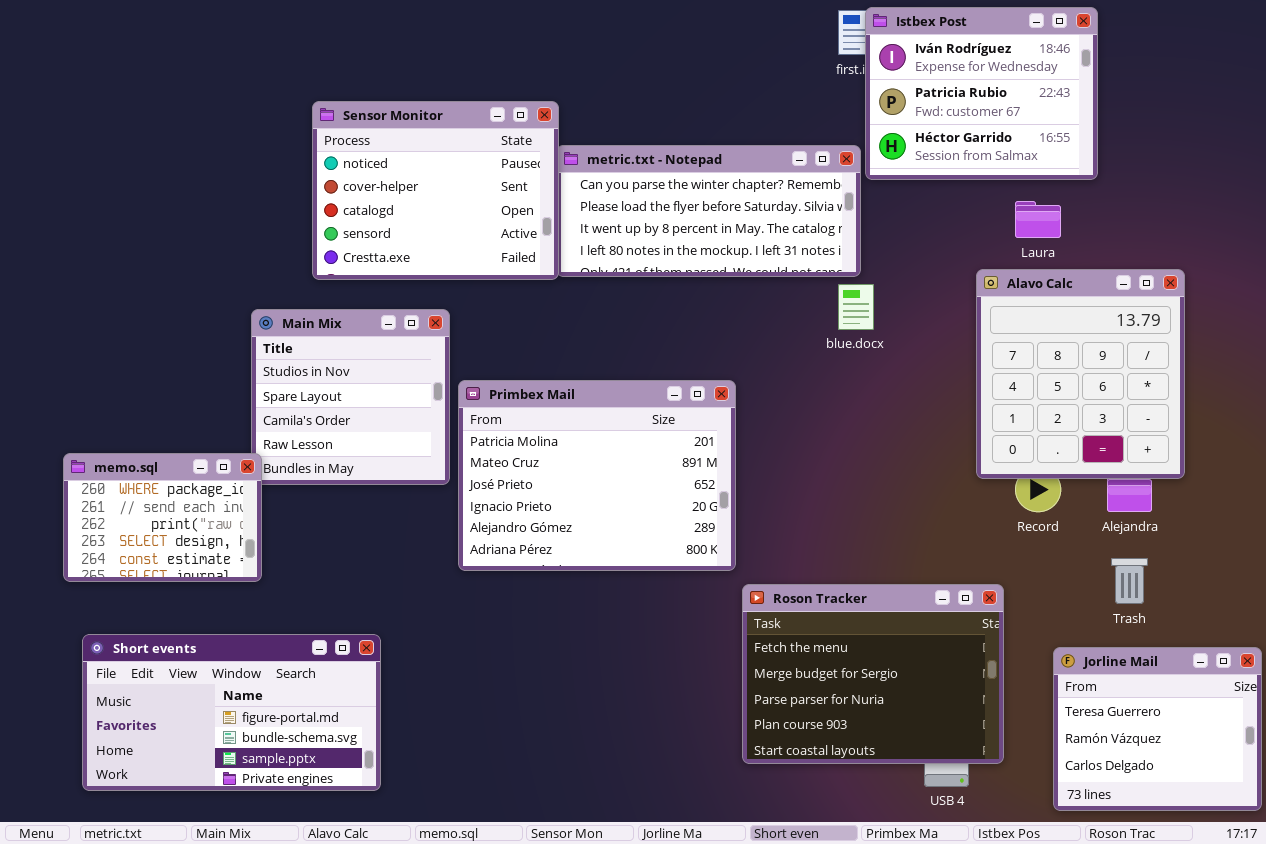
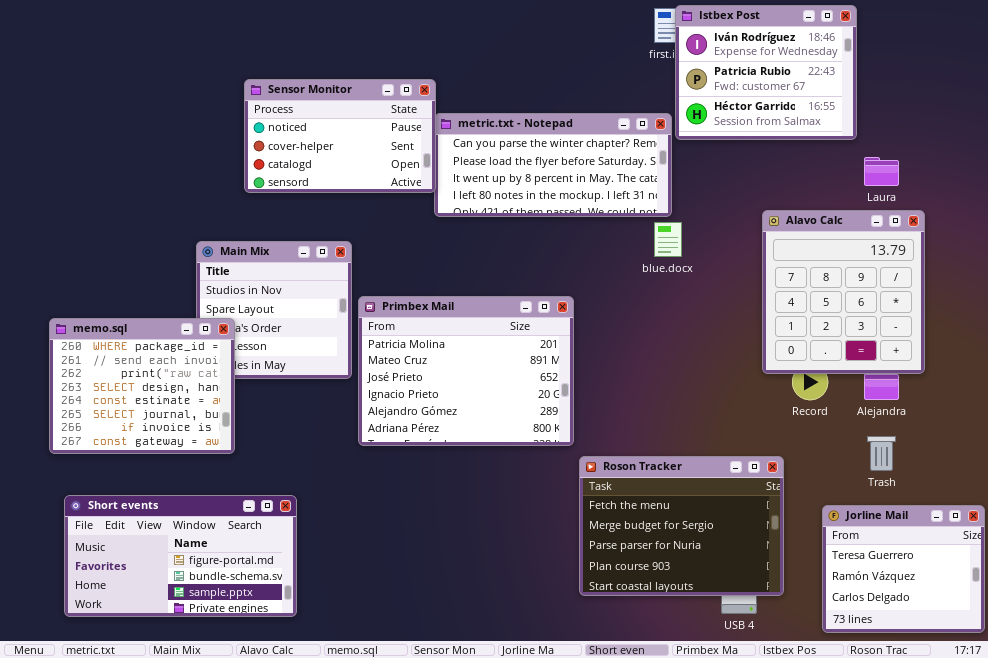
Sensor Monitor: [312,101,559,280] -> [244,79,436,193], resized
Laura: [1015,201,1061,238] -> [864,157,899,186], moved
memo.sql: [63,453,262,582] -> [49,318,235,454], resized

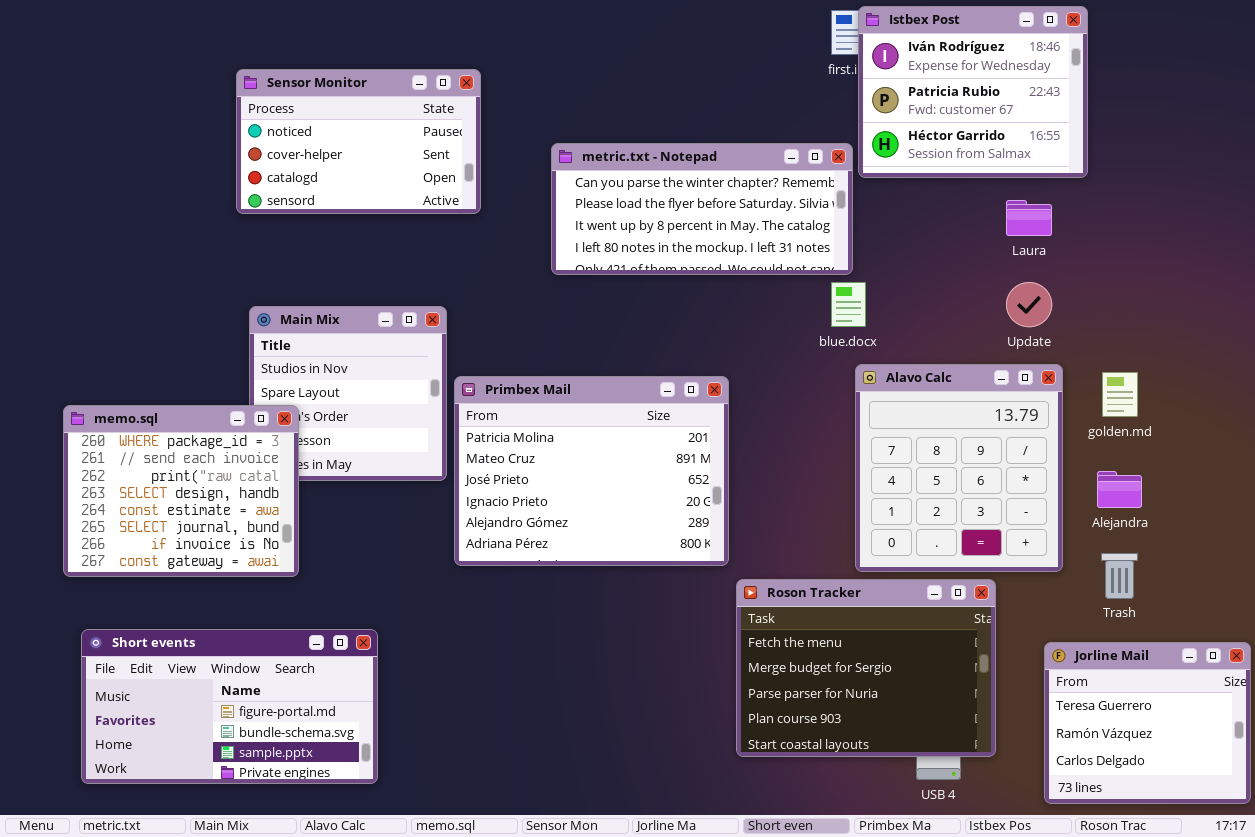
Sensor Monitor: [244,79,436,193] -> [236,69,481,214], moved
Laura: [864,157,899,186] -> [1006,200,1052,236], moved
Alavo Calc: [762,210,925,374] -> [855,364,1063,572], moved

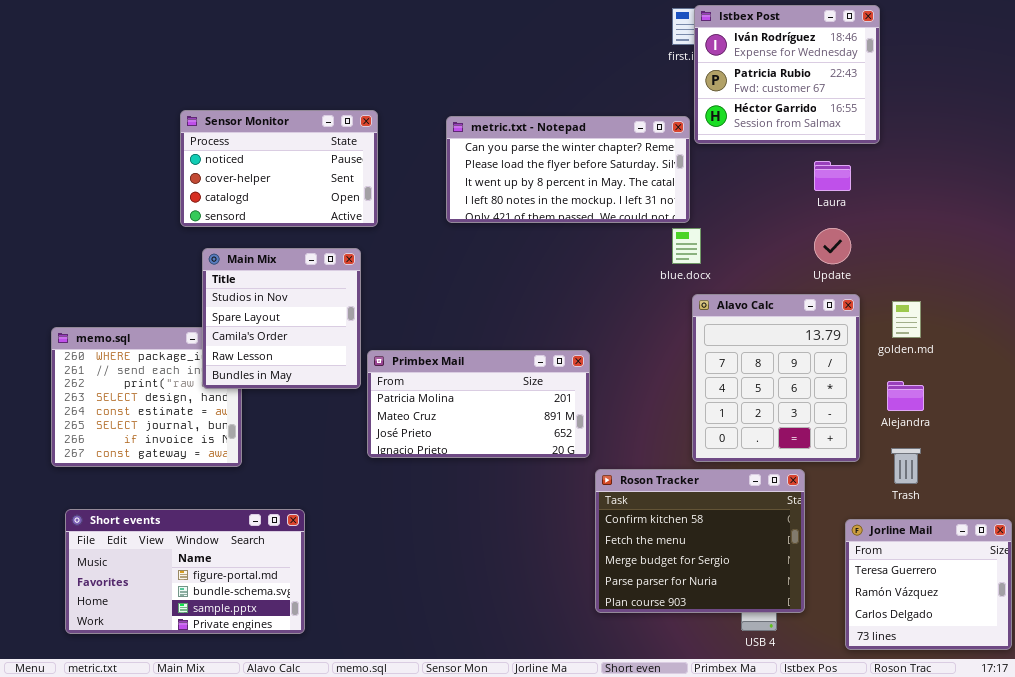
Sensor Monitor: [236,69,481,214] -> [180,110,378,227], moved
Main Mix: [249,306,447,481] -> [202,248,361,389], raised
Primbex Mail: [454,376,729,566] -> [367,350,590,458], resized
Roson Tracker: [736,579,996,757] -> [595,469,805,613], scrolled up 1 row

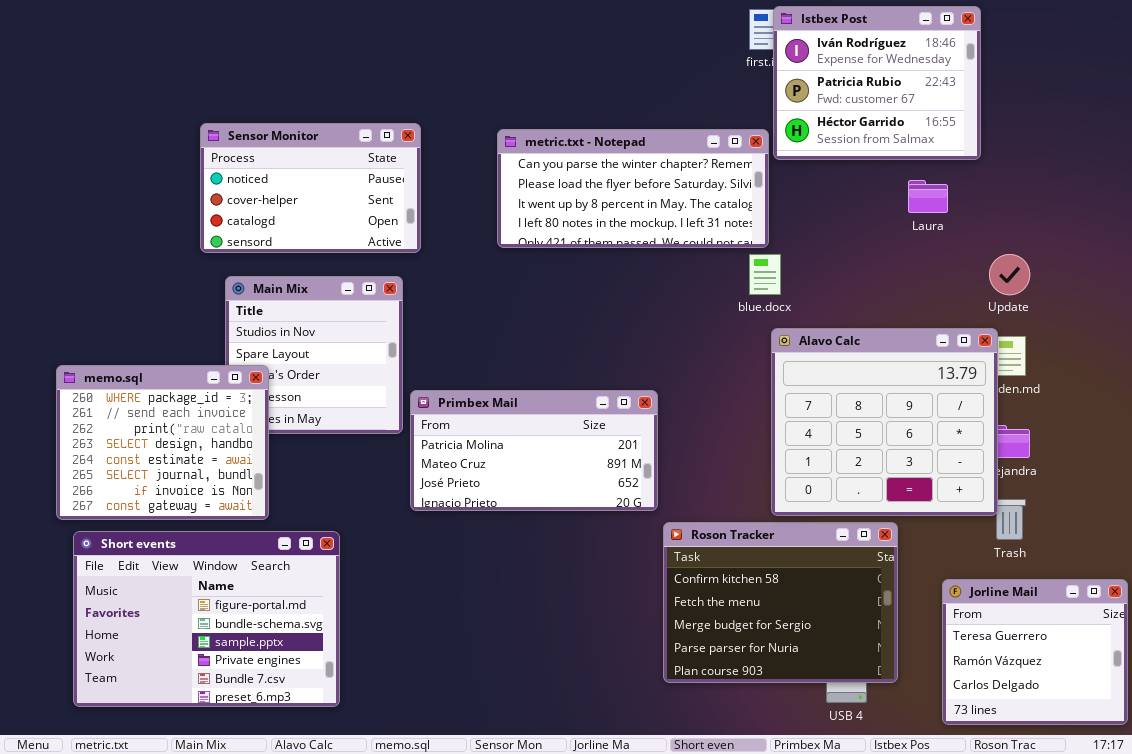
Update: [814,228,851,264] -> [989,254,1030,295], moved
Alavo Calc: [692,294,860,462] -> [771,328,998,516], resized
memo.sql: [51,327,242,467] -> [56,365,269,520], raised
Short events: [65,509,305,634] -> [73,531,340,707], resized

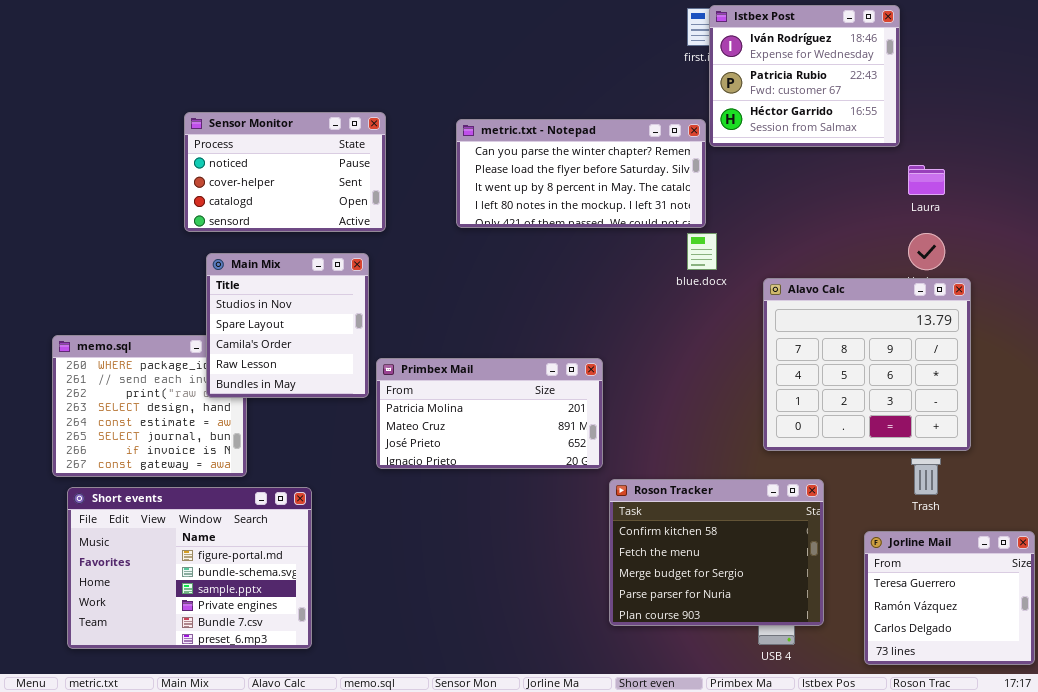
Laura: [908,180,948,213] -> [908,165,945,195], moved
Main Mix: [225,276,403,434] -> [206,253,369,398], raised
Alavo Calc: [771,328,998,516] -> [763,278,971,451], moved

